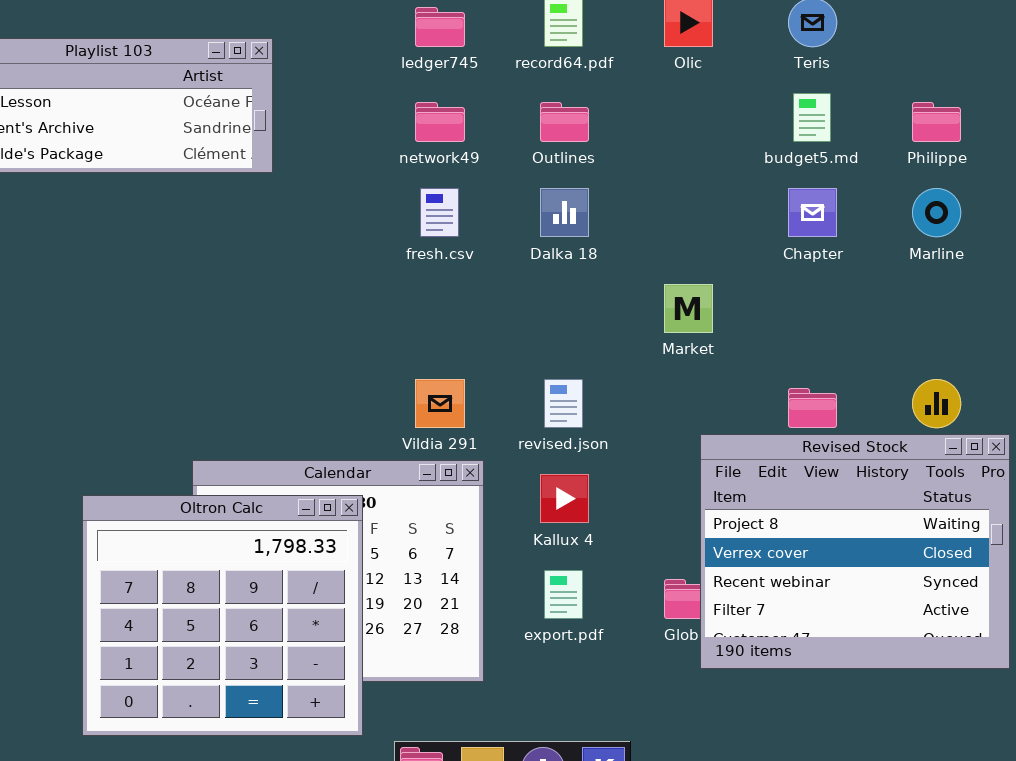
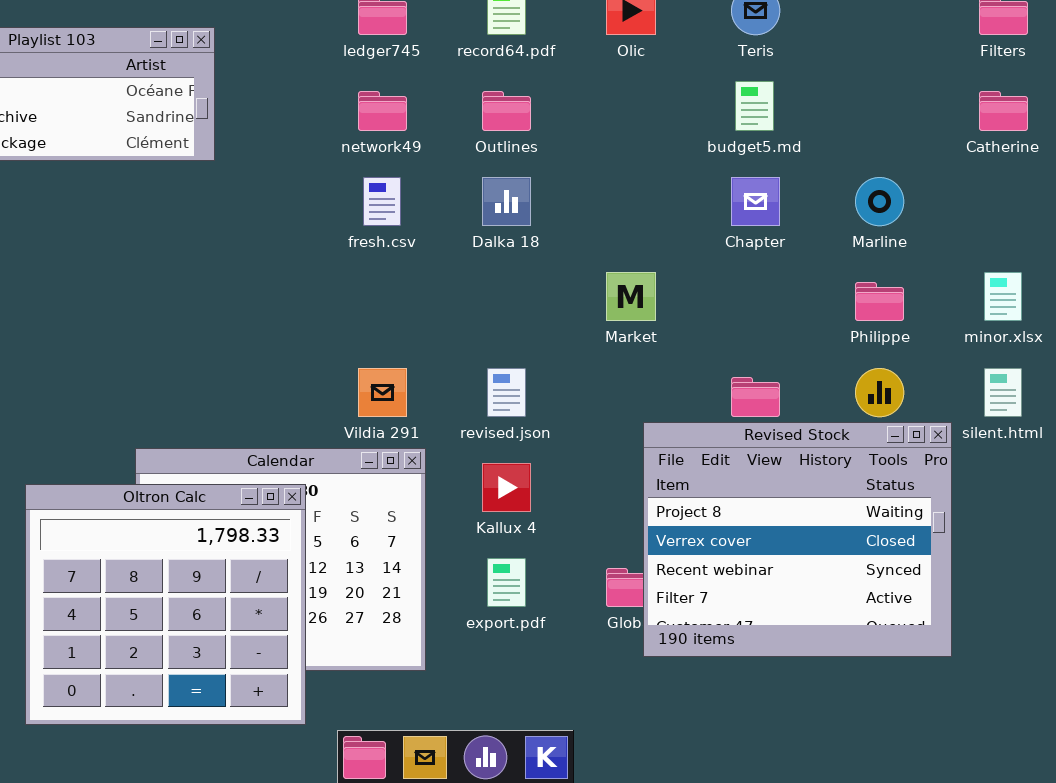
Philippe: [912,102,961,142] -> [855,282,904,321], moved

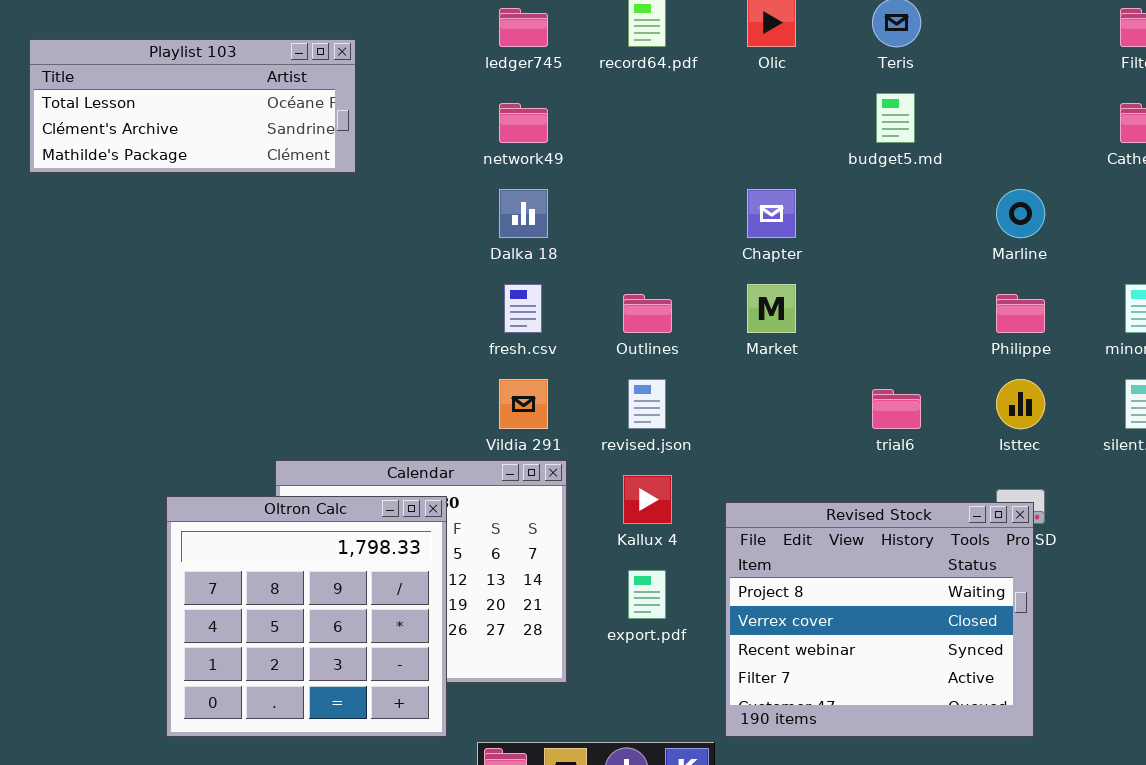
Outlines: [482,91,531,131] -> [623,294,672,333], moved
fresh.csv: [363,177,401,226] -> [504,284,542,333], moved
Dalka 18: [482,177,531,226] -> [499,189,548,238], moved
Chapter: [731,177,780,226] -> [747,189,796,238], moved
Revised Stock: [643,422,952,657] -> [725,502,1034,737], moved

